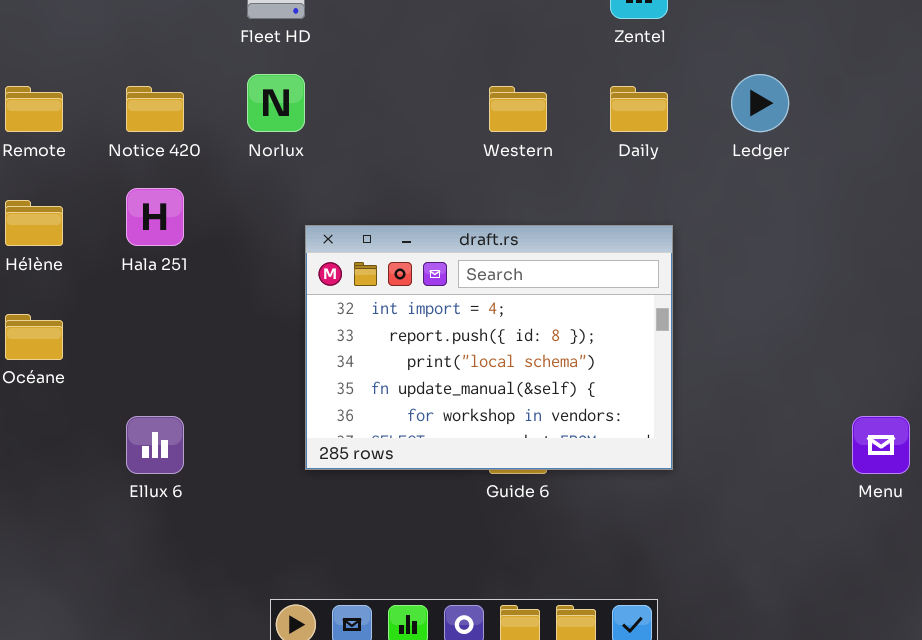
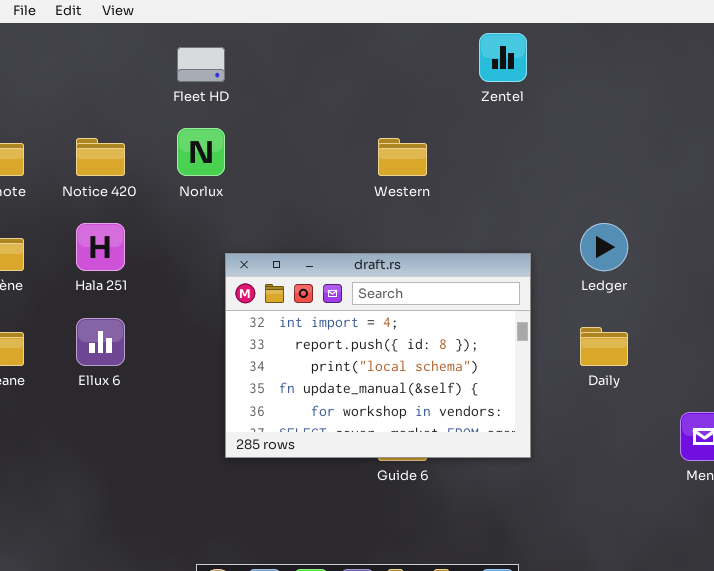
Ledger: [731,74,789,132] -> [580,223,628,271], moved
Daily: [610,86,668,132] -> [580,327,628,366], moved
Ellux 6: [126,416,184,474] -> [76,318,125,366], moved

